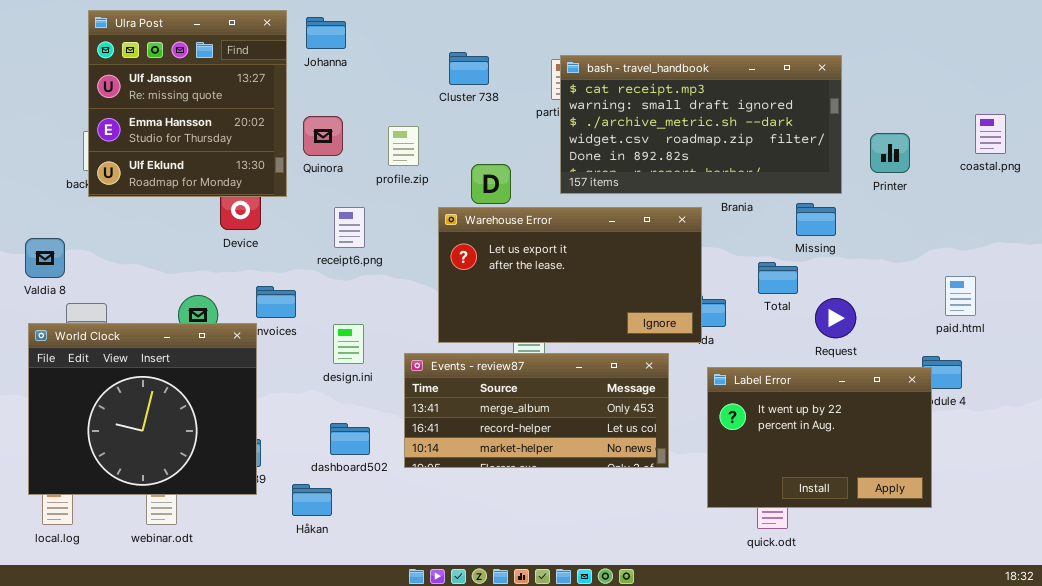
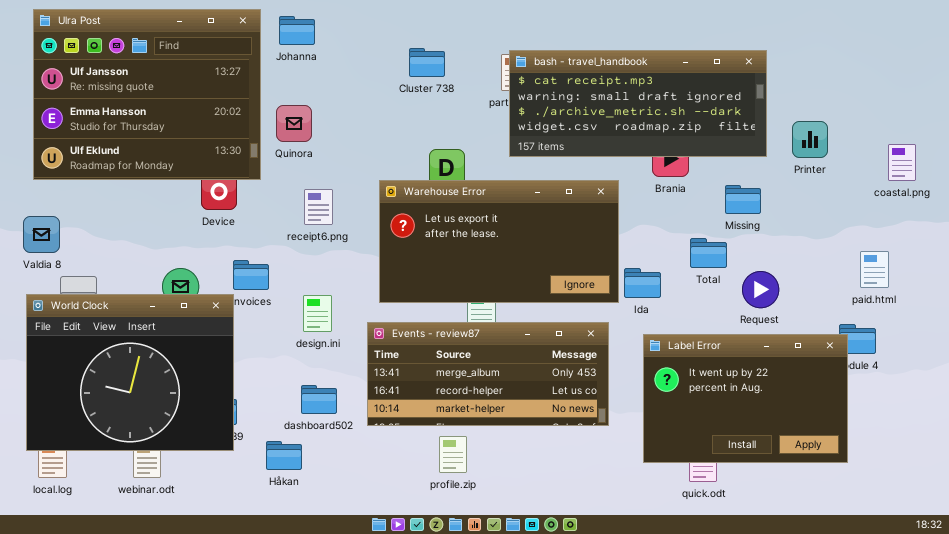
Ulra Post: [88,10,287,197] -> [33,9,261,180], resized
bash - travel_handbook: [560,55,842,194] -> [509,50,767,157], resized
coastal.png: [975,114,1006,154] -> [888,144,916,181], moved
profile.zip: [388,126,419,166] -> [439,436,467,473], moved
Warehouse Error: [438,207,702,343] -> [379,180,619,303], moved

